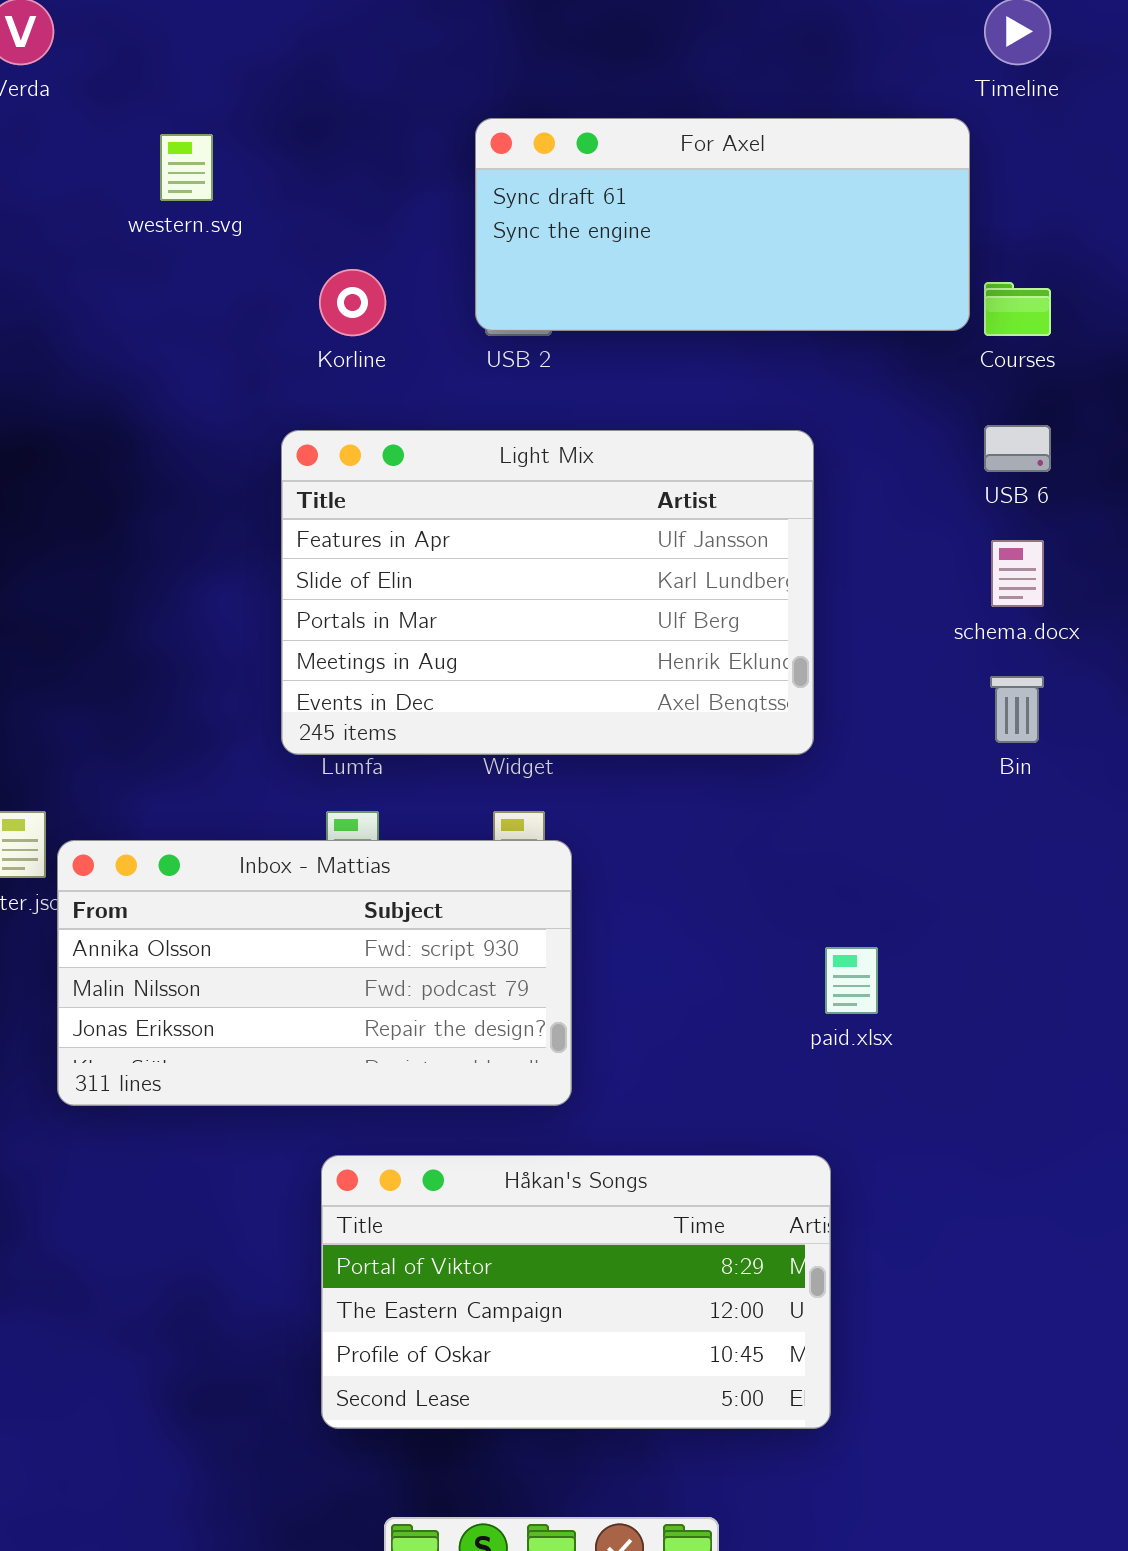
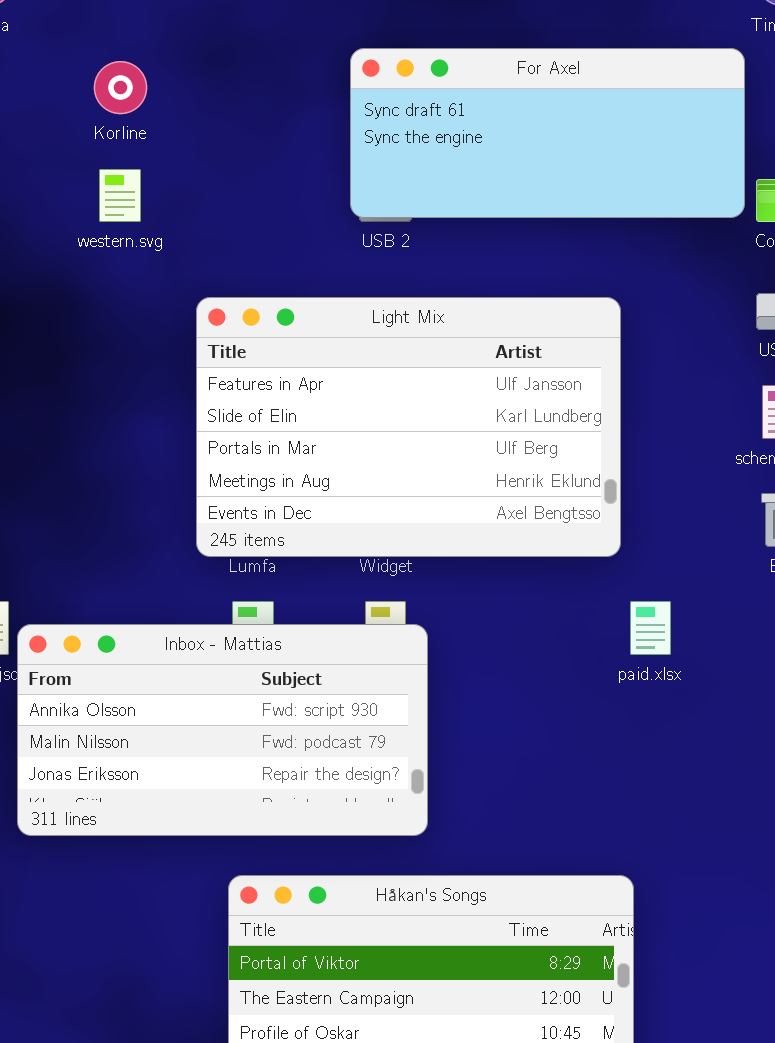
western.svg: [160,134,213,201] -> [99,169,141,222], moved
Korline: [319,269,386,336] -> [94,61,147,114], moved
paid.xlsx: [825,947,878,1014] -> [630,601,671,655], moved

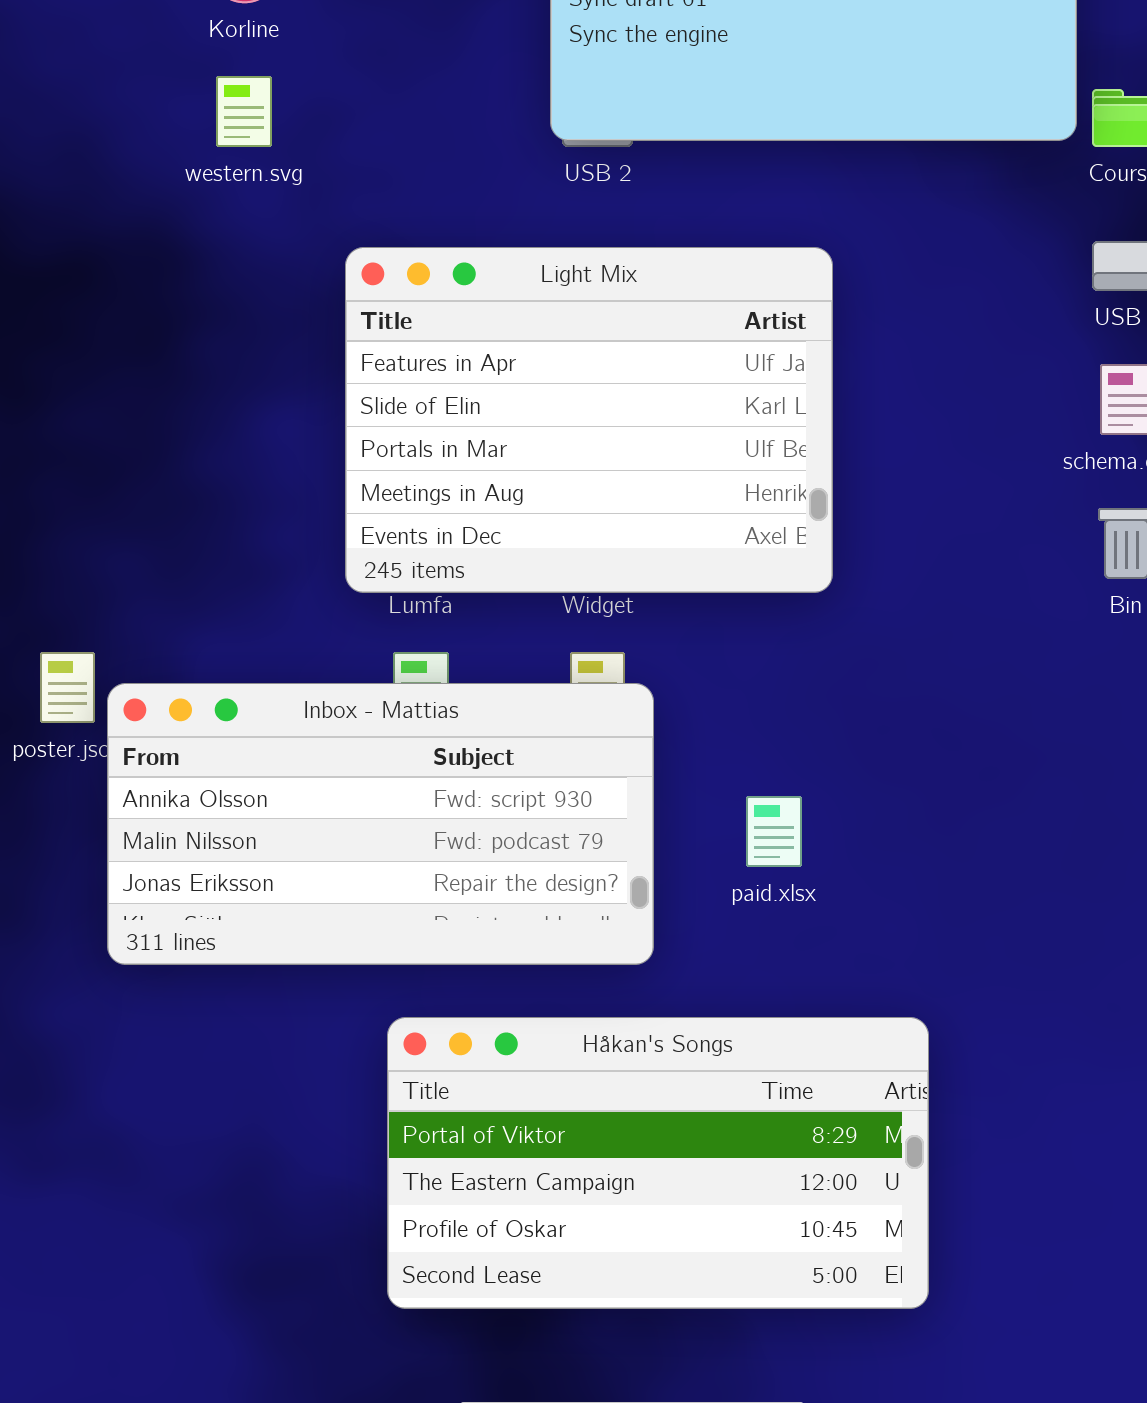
Light Mix: [196,297,621,557] -> [345,247,833,593], resized
paid.xlsx: [630,601,671,655] -> [746,796,802,867], moved

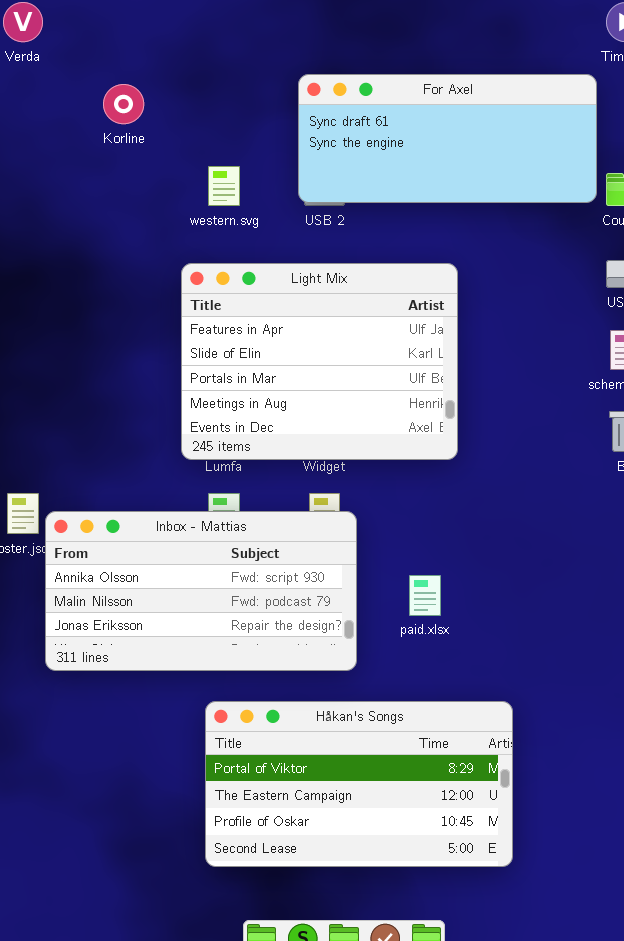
western.svg: [216,76,272,147] -> [208,166,240,206], moved

